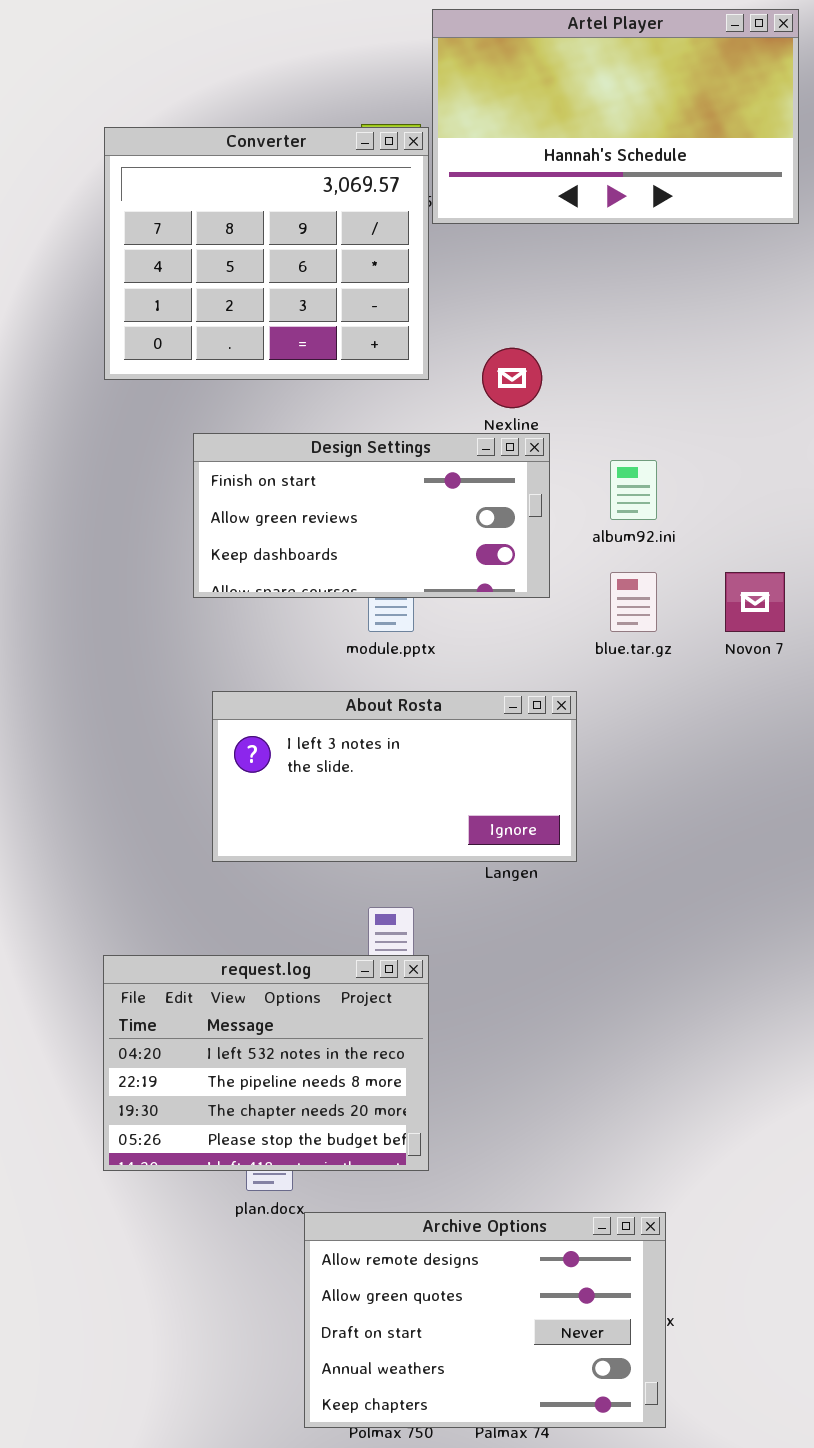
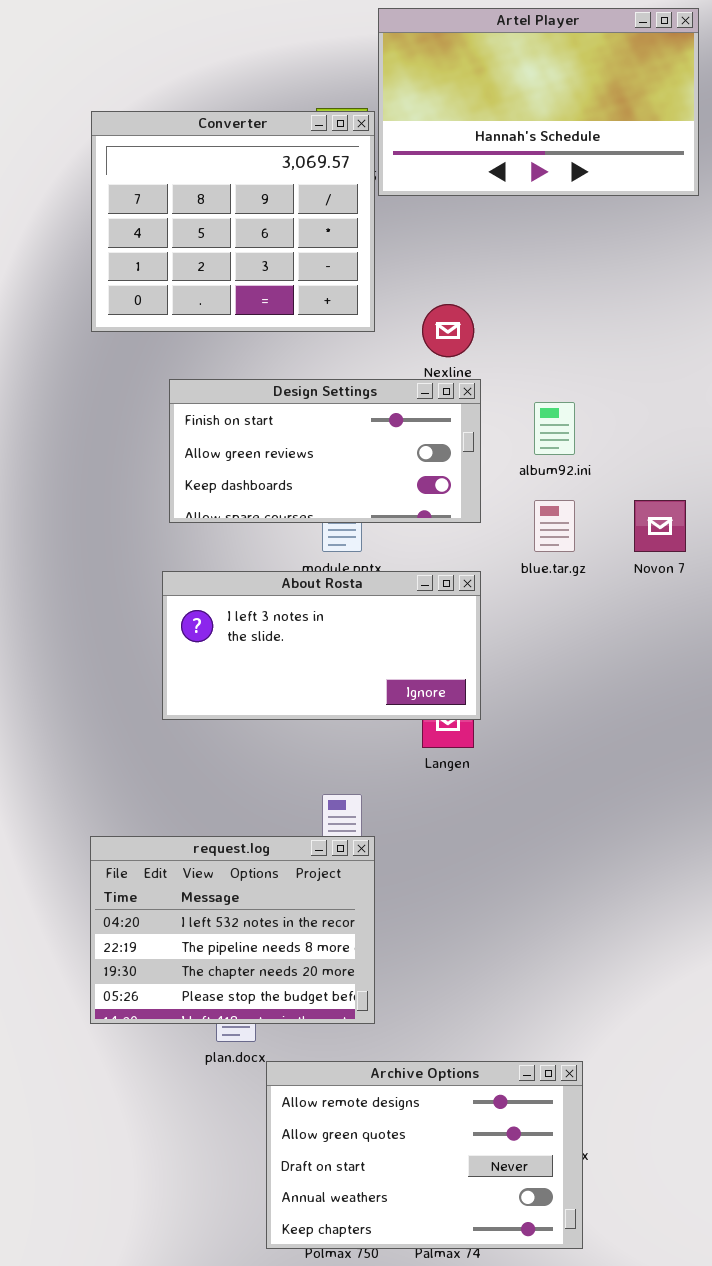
About Rosta: [212,691,577,862] -> [162,571,481,720], moved

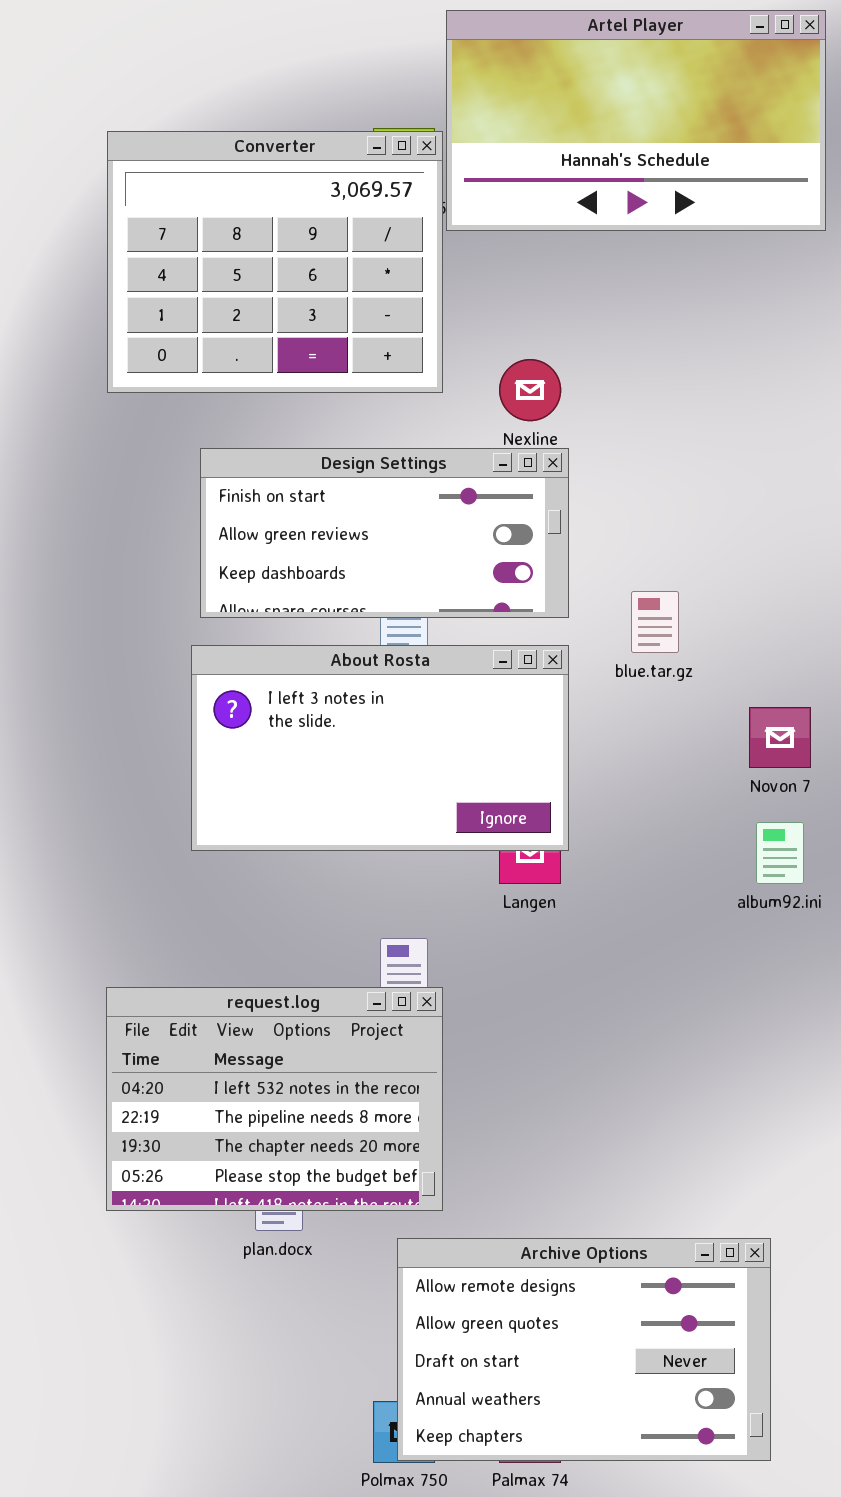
album92.ini: [534,402,575,455] -> [756,822,804,884], moved
Novon 7: [634,500,686,552] -> [749,707,811,768], moved
About Rosta: [162,571,481,720] -> [191,645,569,851], resized
Archive Options: [266,1061,583,1249] -> [397,1238,771,1461], moved

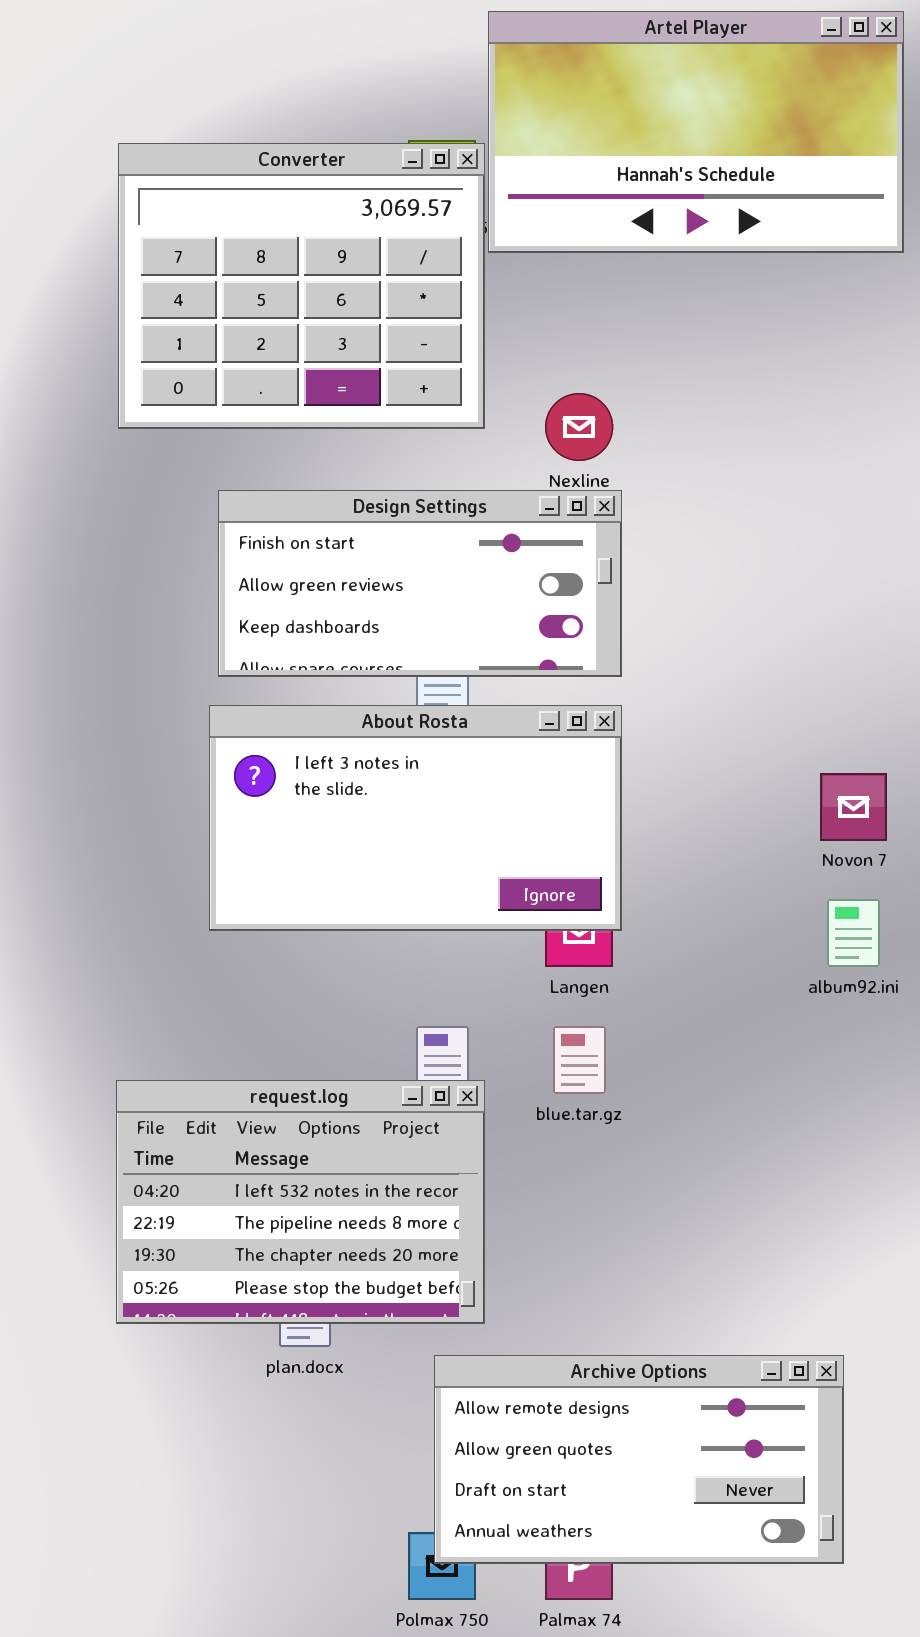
blue.tar.gz: [631,591,679,653] -> [553,1026,606,1094], moved
Archive Options: [397,1238,771,1461] -> [434,1355,844,1564], resized

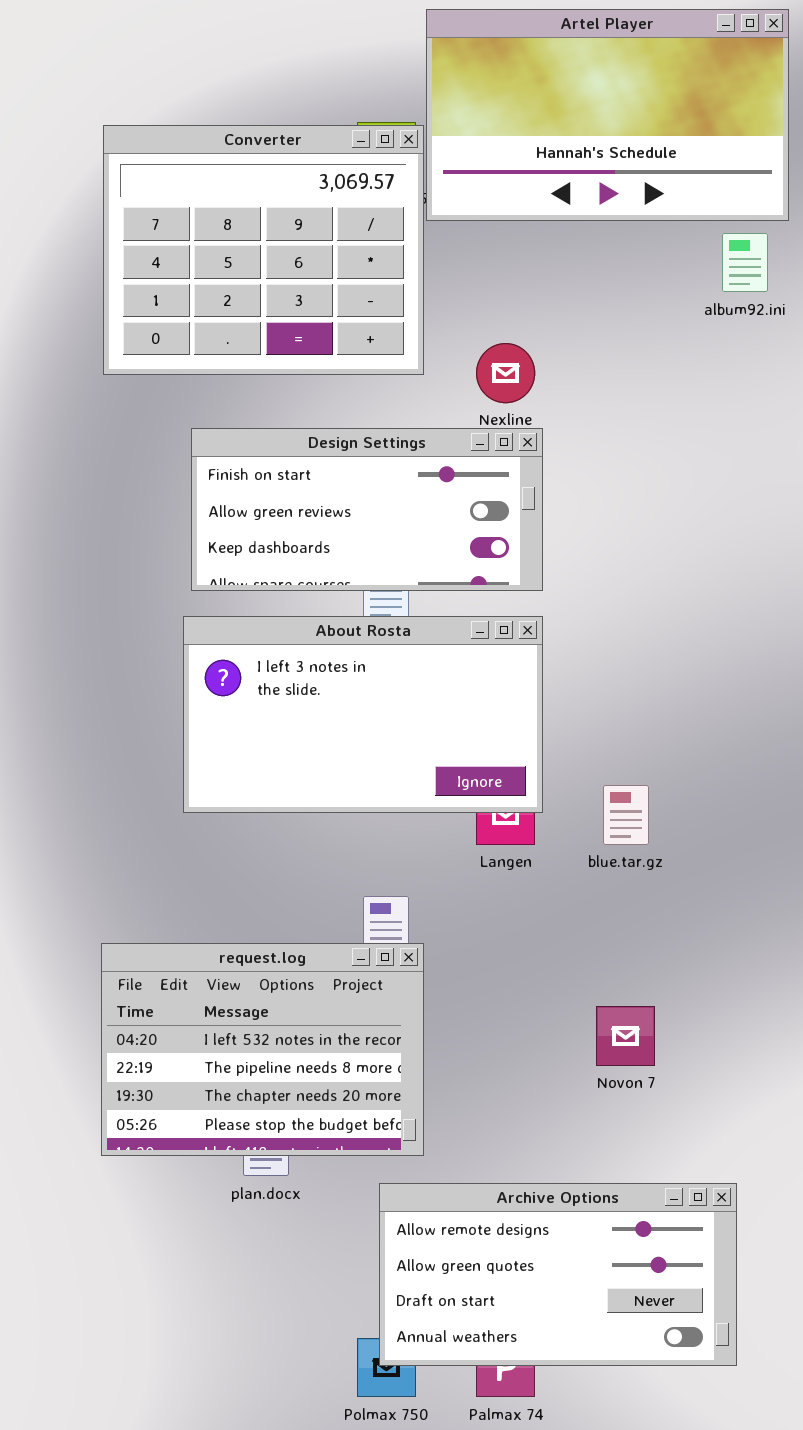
Novon 7: [820,773,887,841] -> [596,1006,655,1066], moved
album92.ini: [827,899,880,967] -> [722,233,768,292], moved
blue.tar.gz: [553,1026,606,1094] -> [603,785,649,845], moved

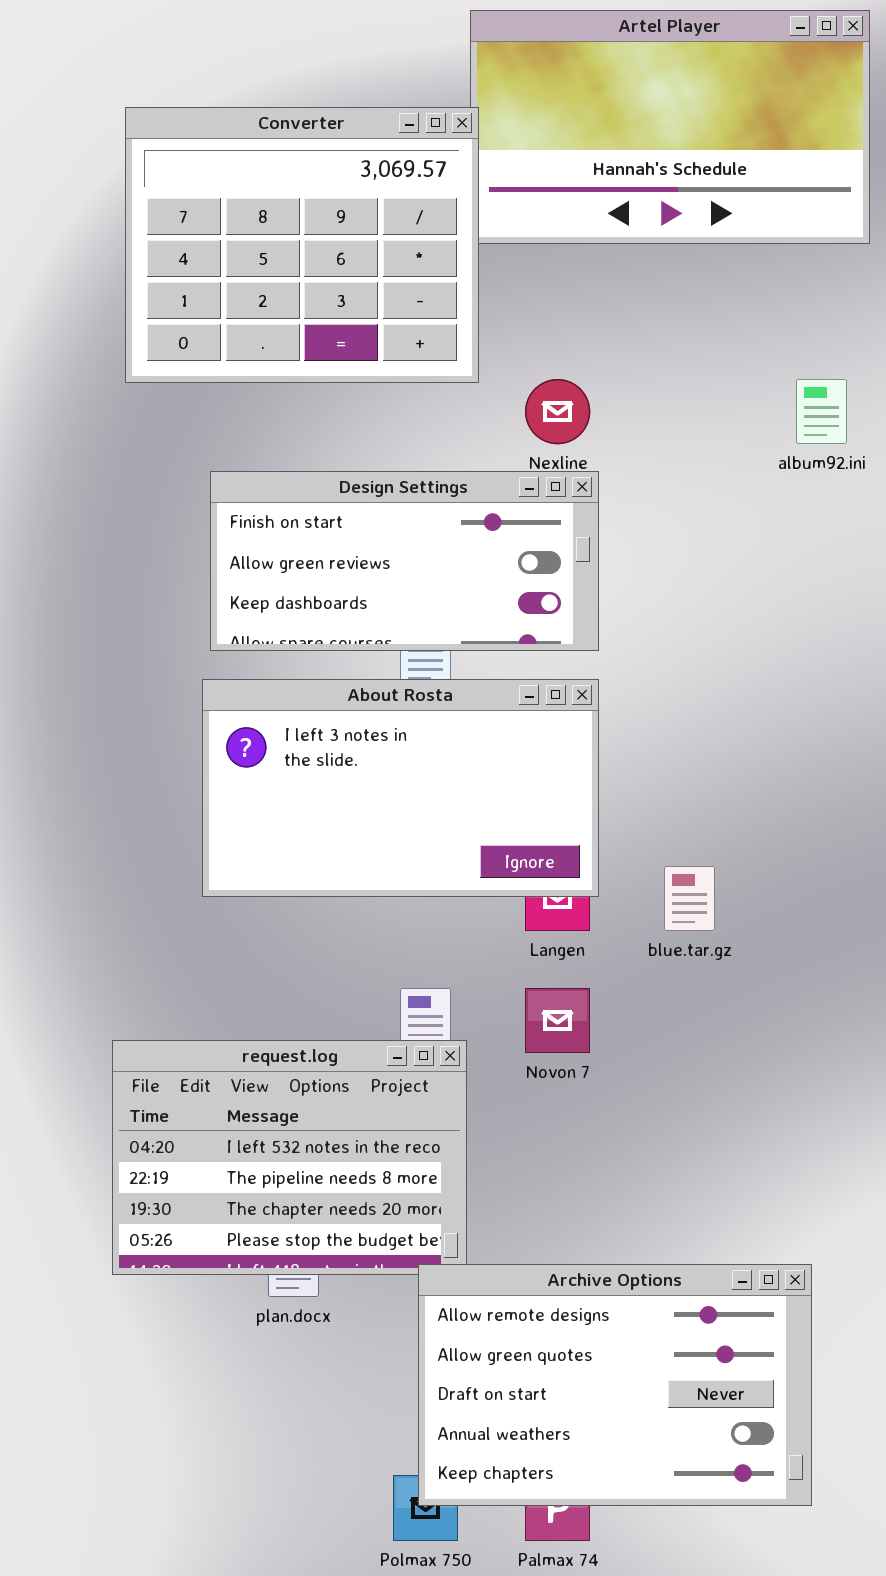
Converter: [103,125,424,375] -> [125,107,479,383], moved
album92.ini: [722,233,768,292] -> [796,379,847,444], moved
Novon 7: [596,1006,655,1066] -> [525,988,590,1053], moved
Archive Options: [379,1183,737,1366] -> [418,1264,812,1506], resized

